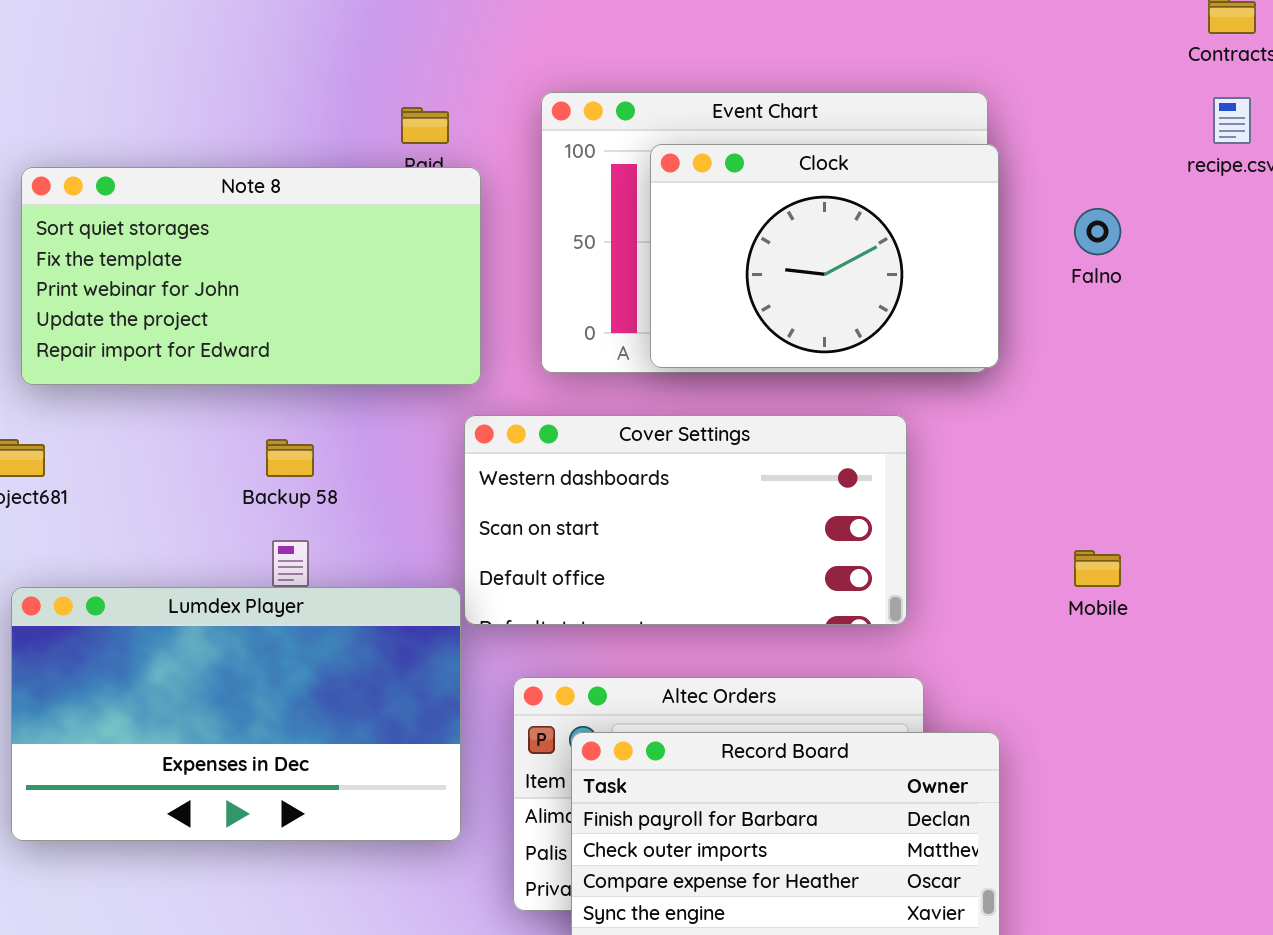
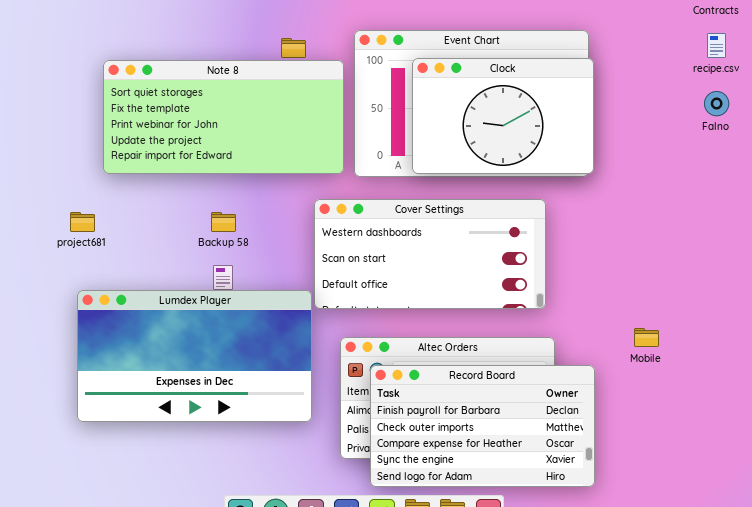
Note 8: [21,167,481,385] -> [103,60,344,174], moved
Falno: [1074,208,1121,255] -> [704,91,729,116], moved
Mobile: [1074,550,1121,587] -> [634,328,659,347], moved

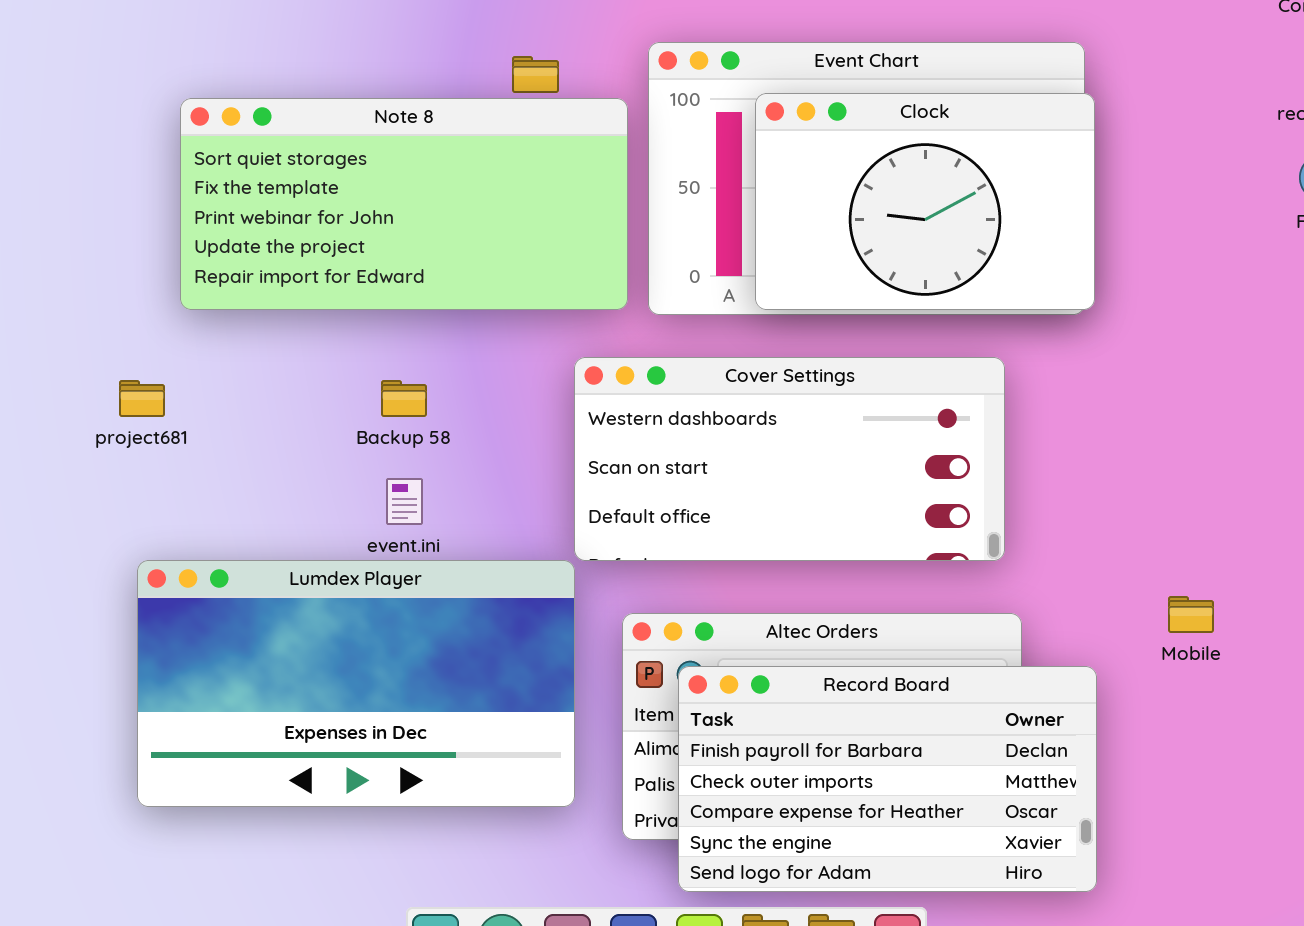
Lumdex Player: [77,290,312,422] -> [137,560,575,807], moved

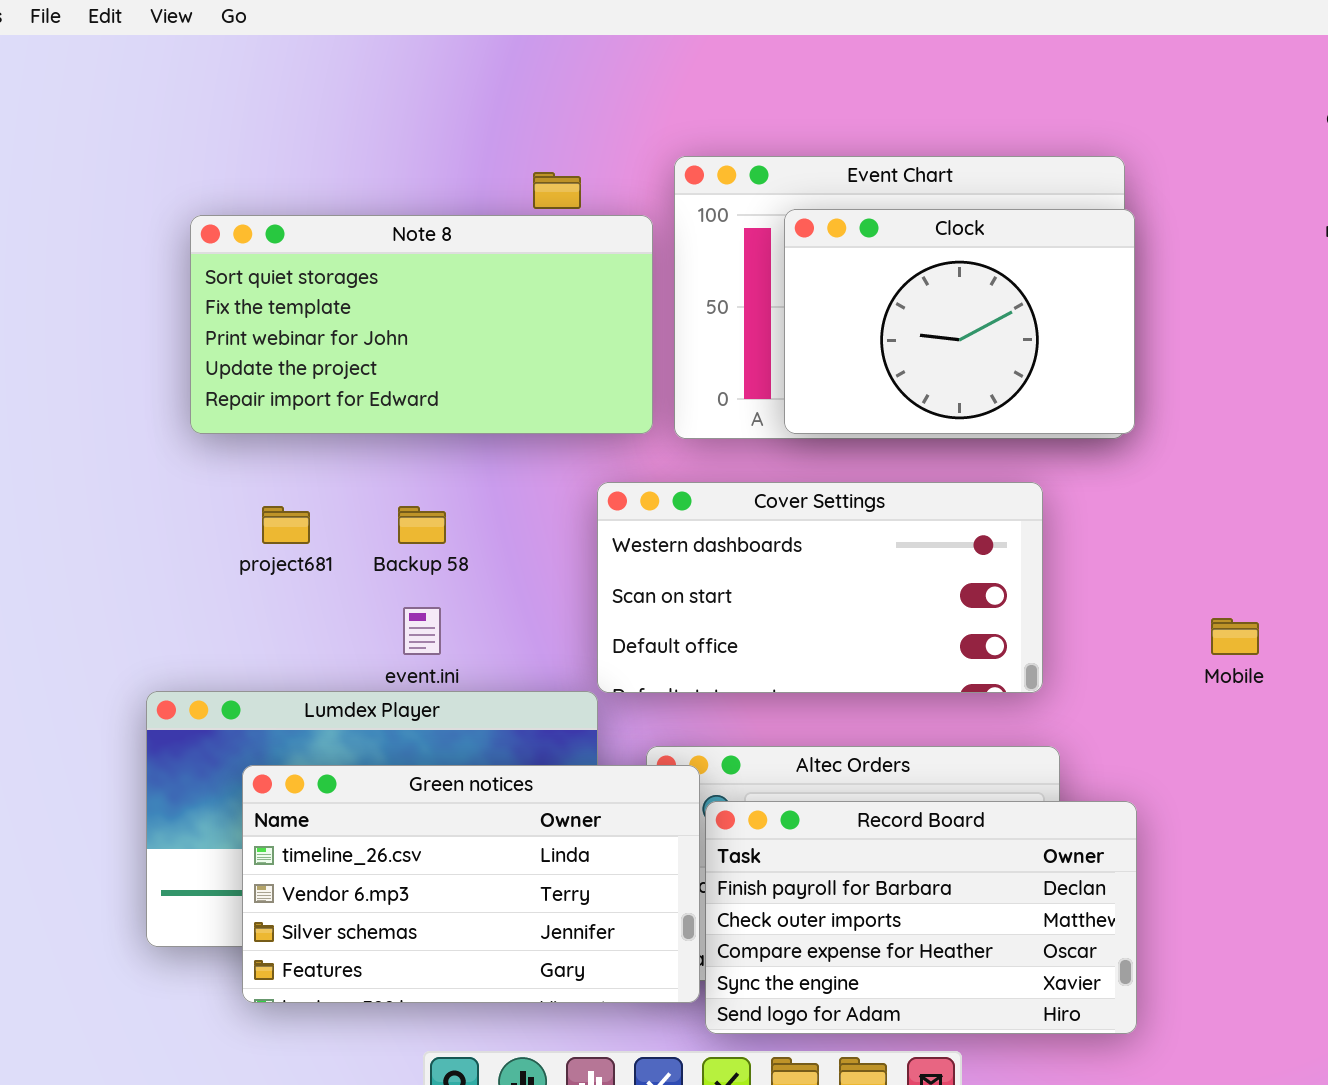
project681: [119,380,165,417] -> [262,506,310,544], moved
Mobile: [1168,596,1214,633] -> [1211,618,1259,655], moved
Green notices: none -> [242,765,700,1003], opened

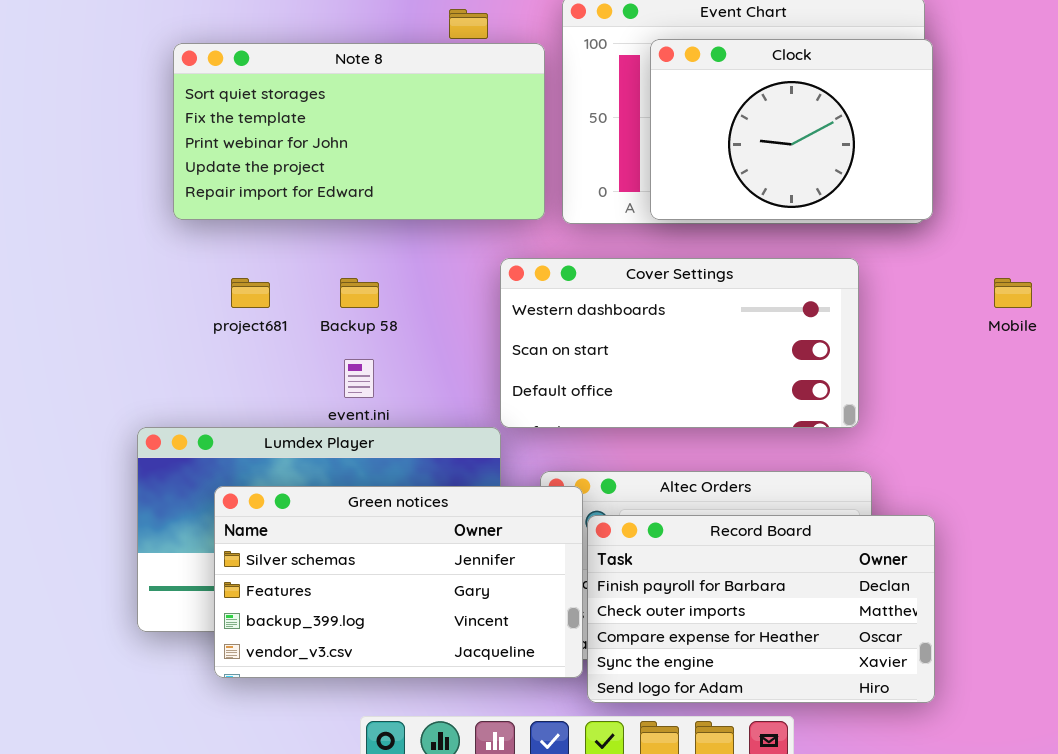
Mobile: [1211,618,1259,655] -> [994,278,1032,308], moved
Green notices: [242,765,700,1003] -> [214,486,583,678], scrolled down 2 rows

